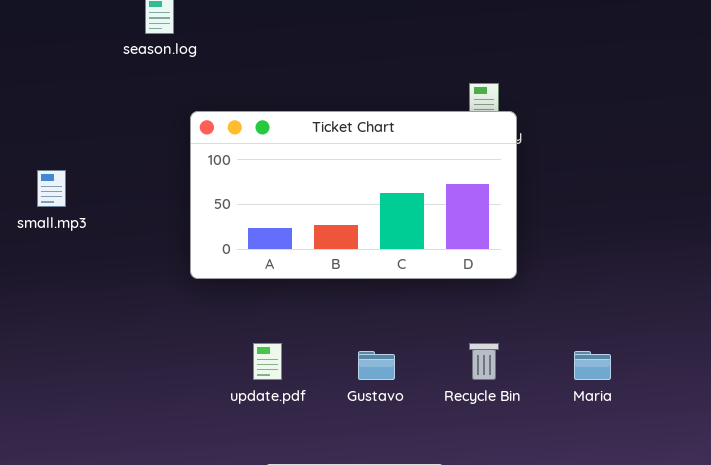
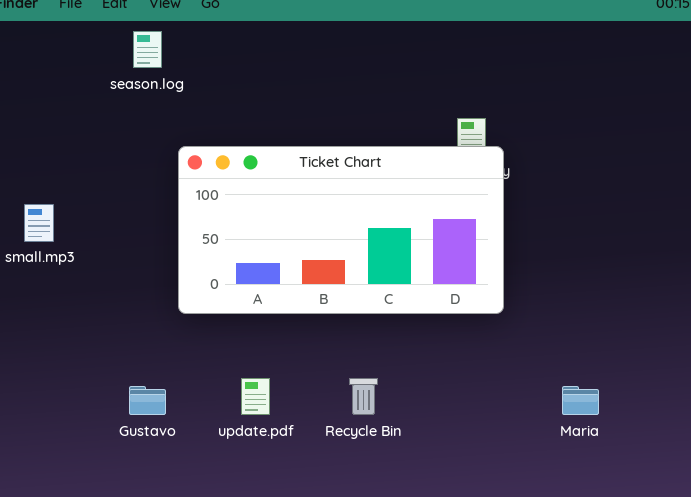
Recycle Bin: [469,343,499,380] -> [349,378,378,415], moved
Gustavo: [358,351,395,380] -> [129,386,166,415], moved

